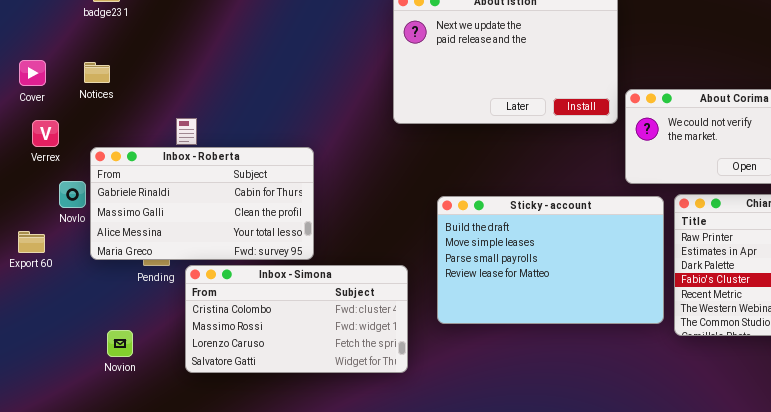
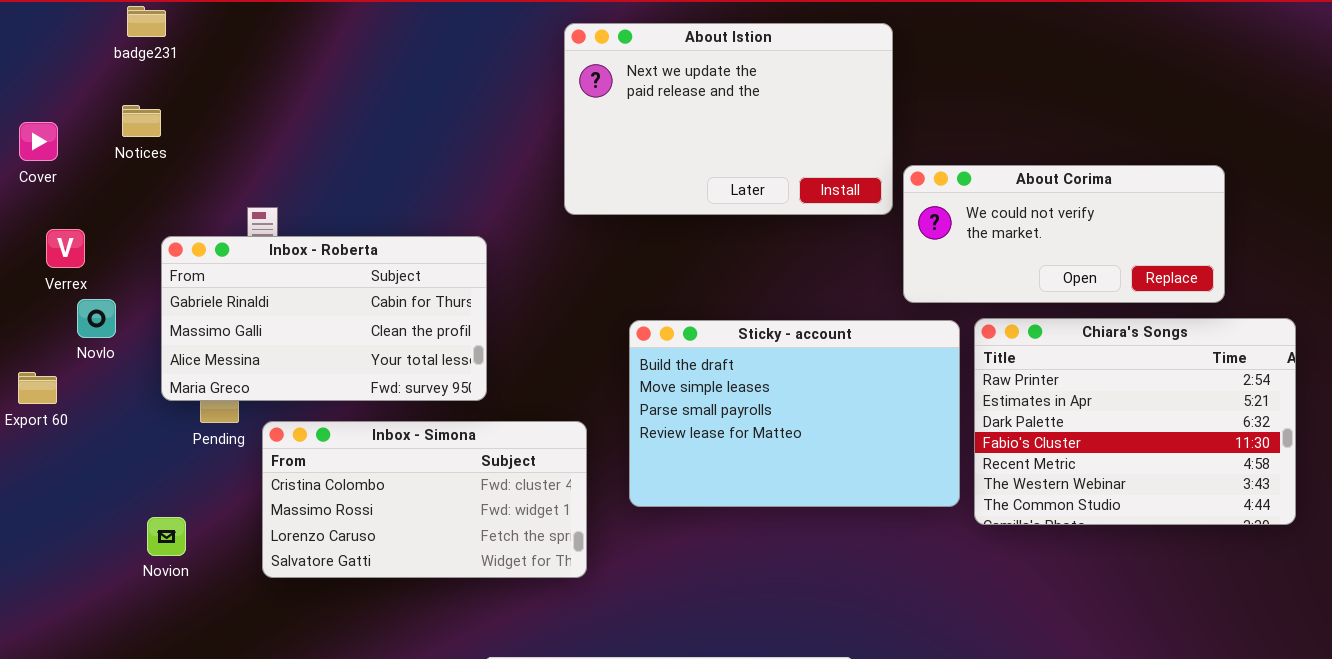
Notices: [84,62,110,83] -> [122,105,161,137], moved
Verrex: [32,120,59,147] -> [46,229,85,268], moved
Inbox - Roberta: [90,147,314,260] -> [161,236,487,401], moved

